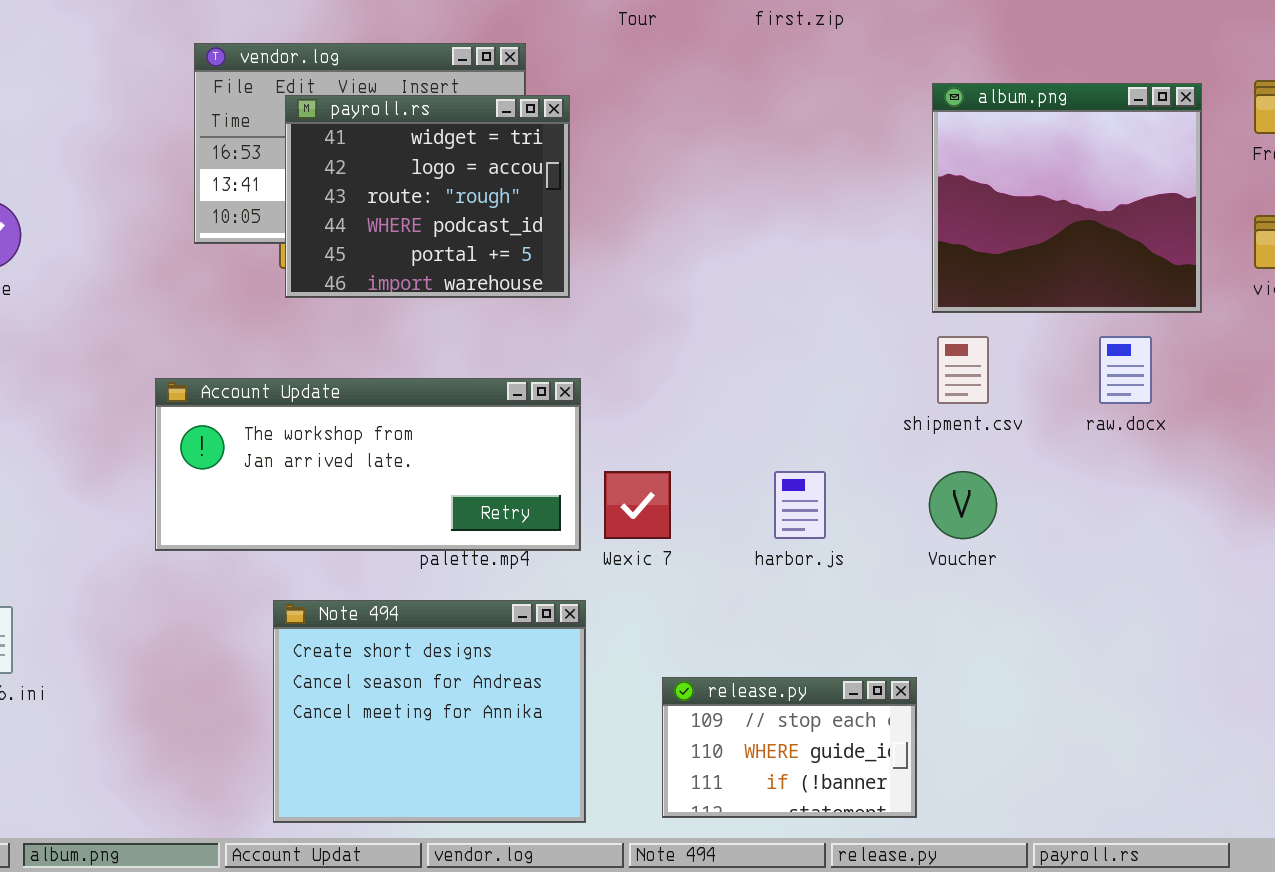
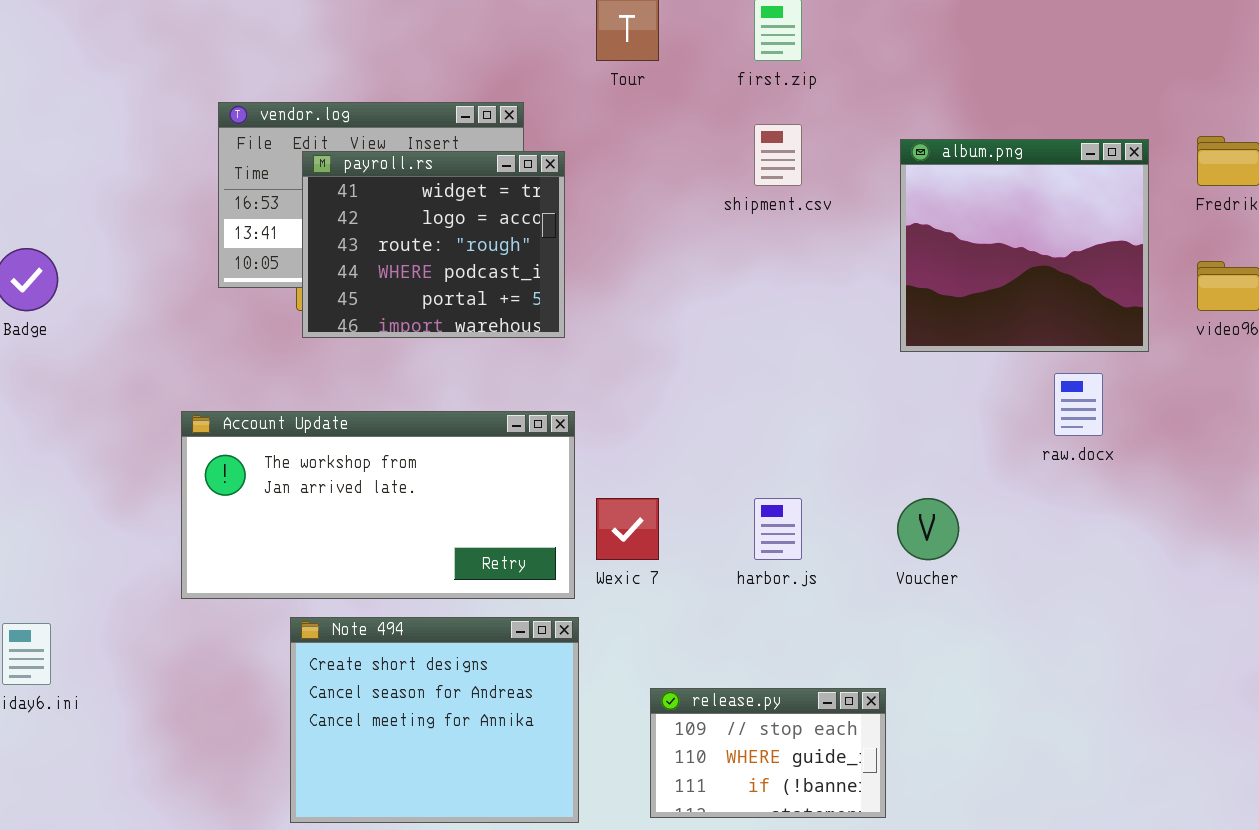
shipment.csv: [937,336,989,404] -> [754,124,802,186], moved
Account Update: [155,378,581,551] -> [181,411,575,599], resized

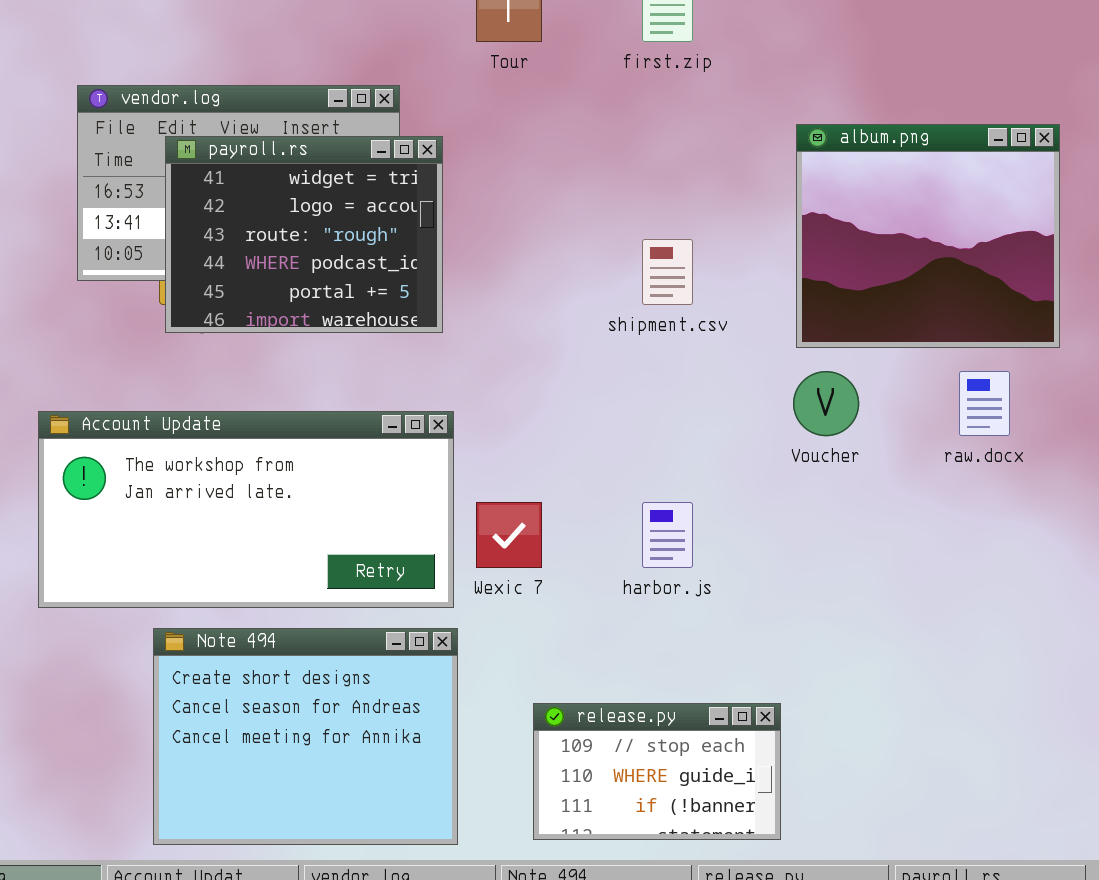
shipment.csv: [754,124,802,186] -> [642,239,693,305], moved
Voucher: [897,498,959,560] -> [793,371,859,436], moved

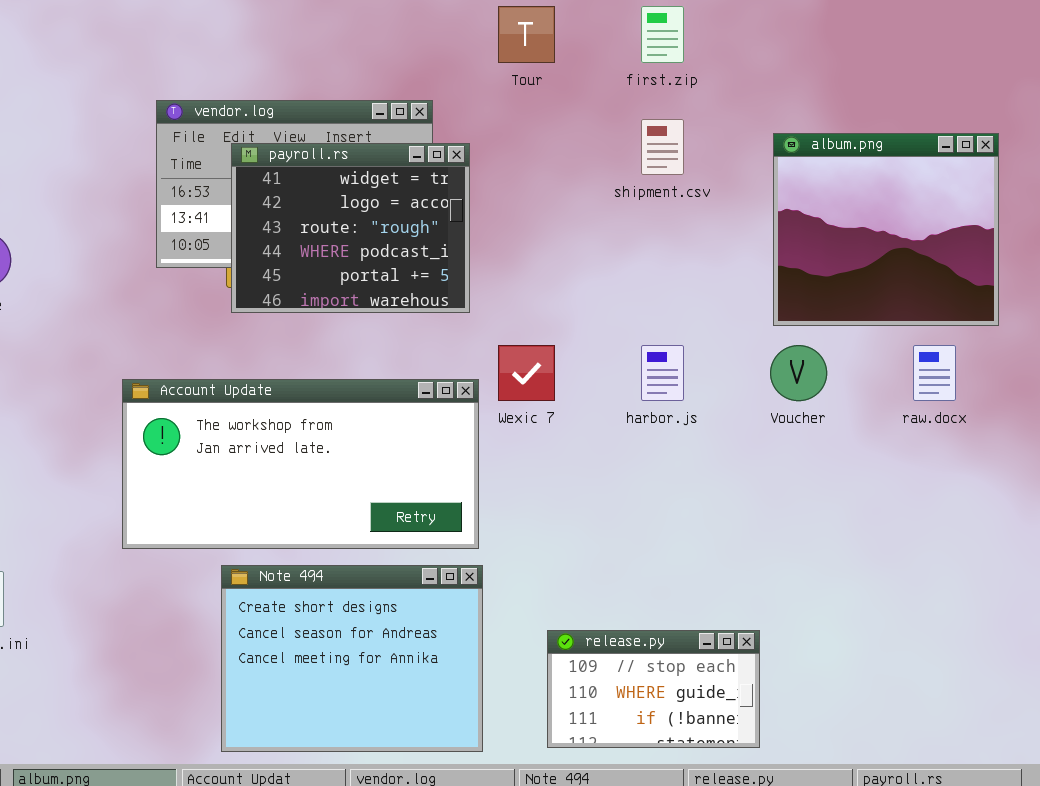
shipment.csv: [642,239,693,305] -> [641,119,684,175], moved
Wexic 7: [476,502,542,568] -> [498,345,555,401], moved
harbor.js: [642,502,693,568] -> [641,345,684,401], moved

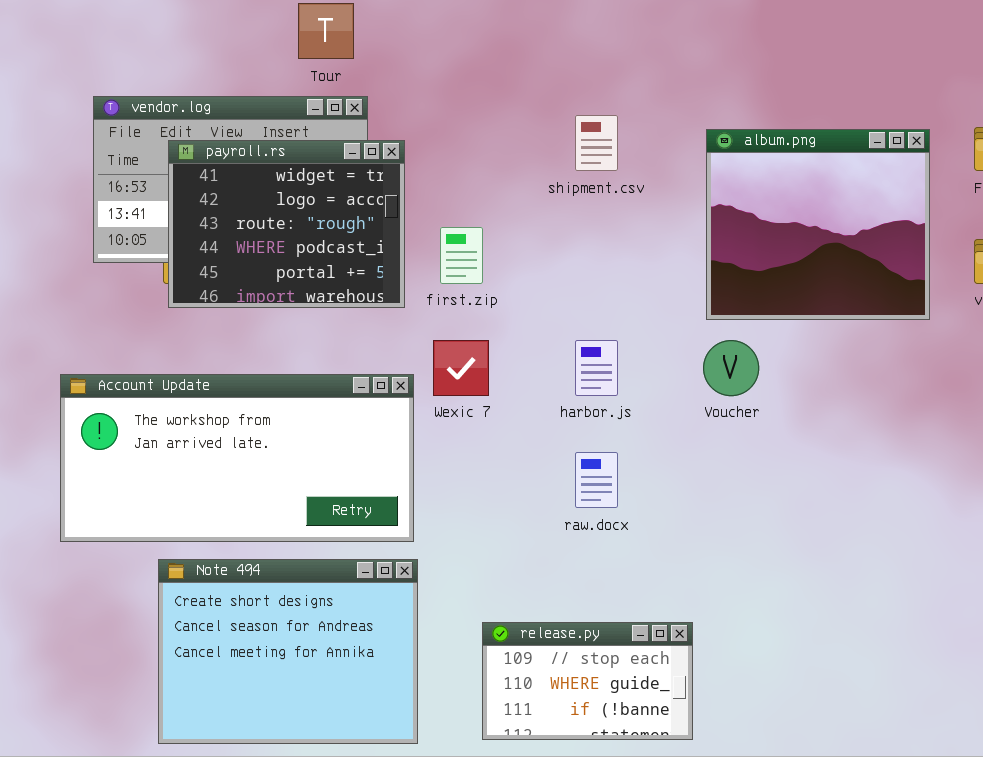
Tour: [498,6,555,63] -> [298,3,354,59], moved
first.zip: [641,6,684,63] -> [440,227,483,284], moved
raw.docx: [913,345,956,401] -> [575,452,618,508], moved

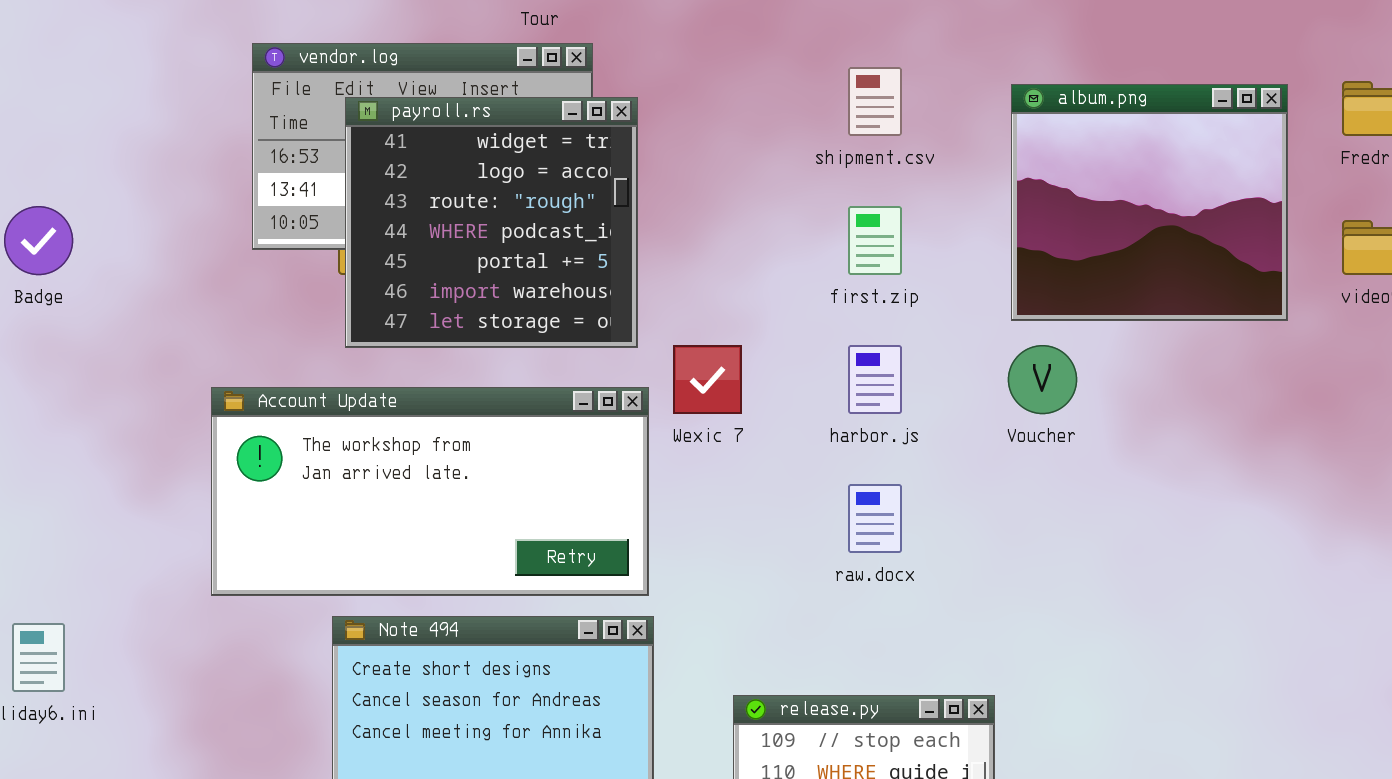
payroll.rs: [168,140,405,308] -> [345,97,638,348], resized
first.zip: [440,227,483,284] -> [848,206,902,275], moved

